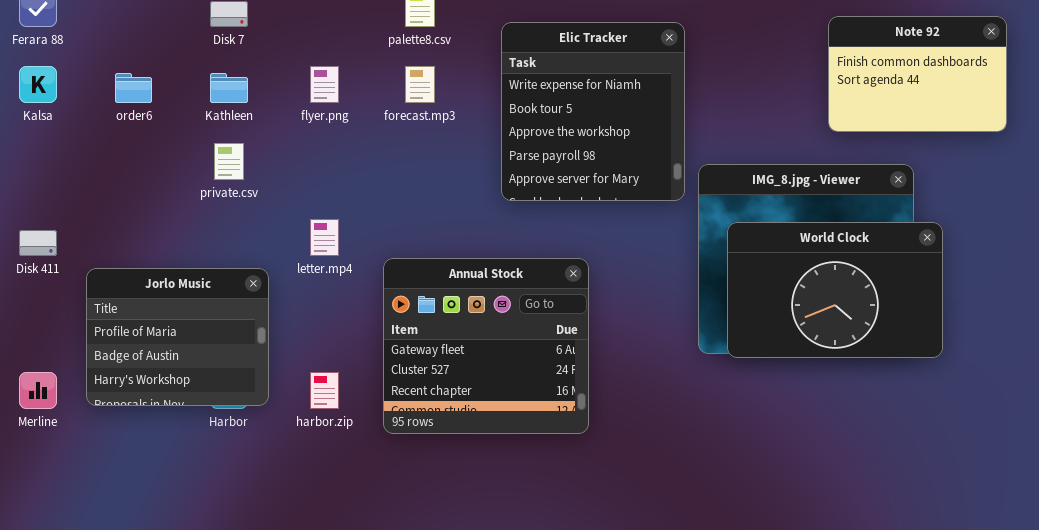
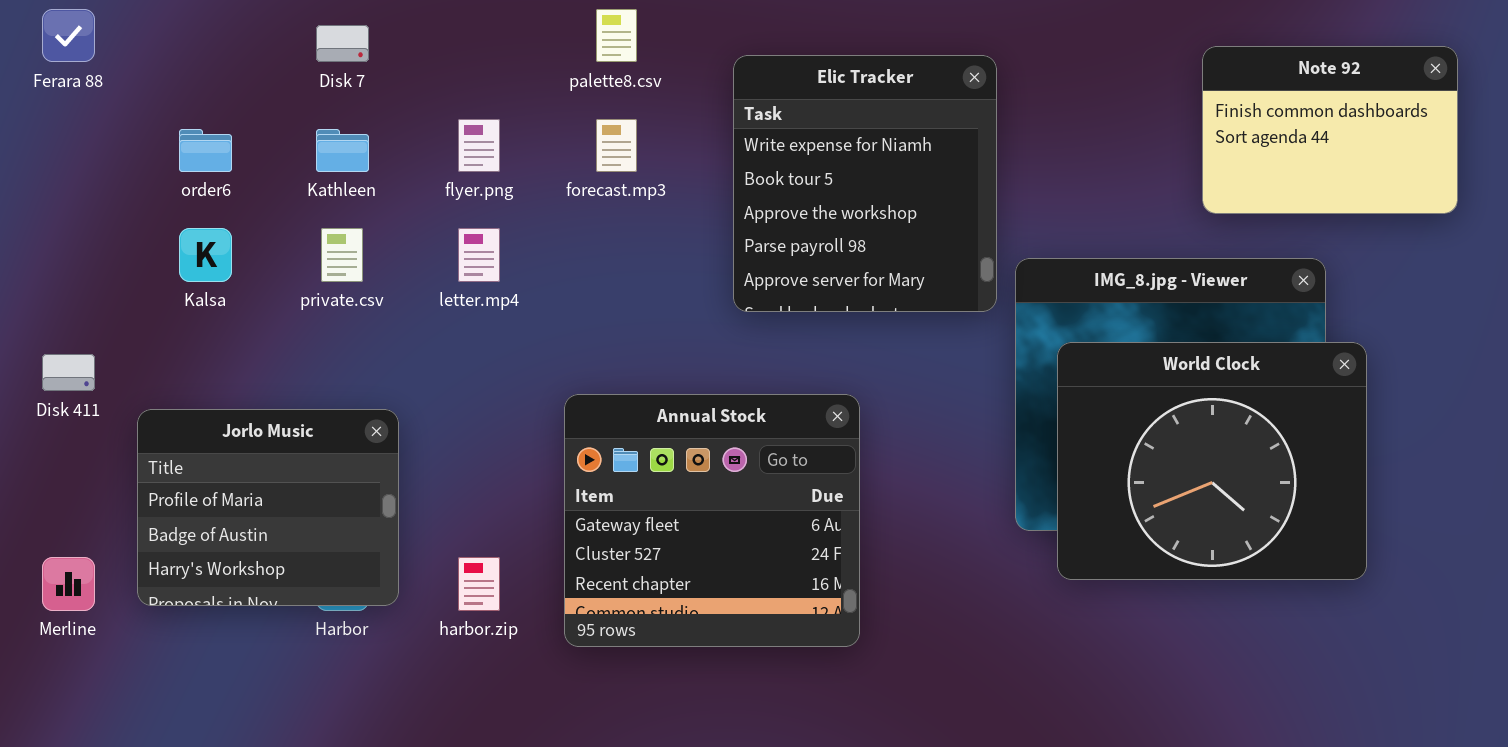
Kalsa: [19,66,57,103] -> [179,228,232,282], moved
letter.mp4: [310,219,339,256] -> [458,228,500,282], moved
World Clock: [727,222,943,358] -> [1057,342,1367,580], resized

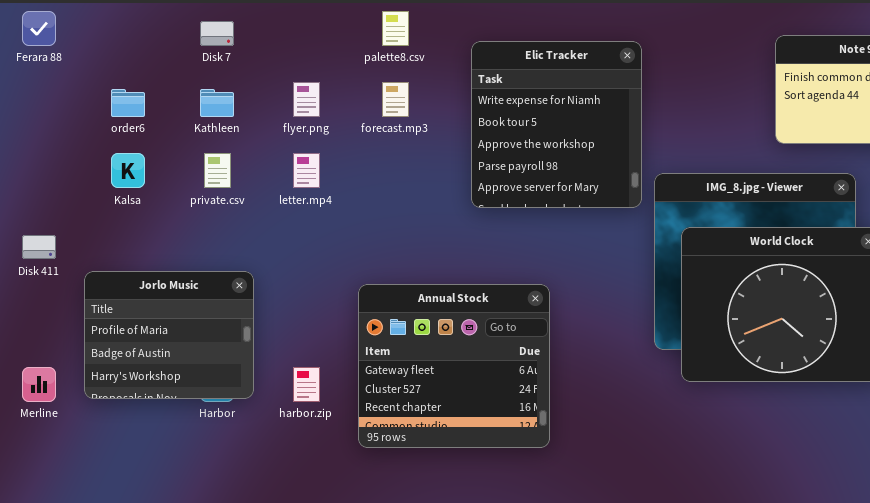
Annual Stock: [564,394,860,647] -> [358,284,550,448], moved

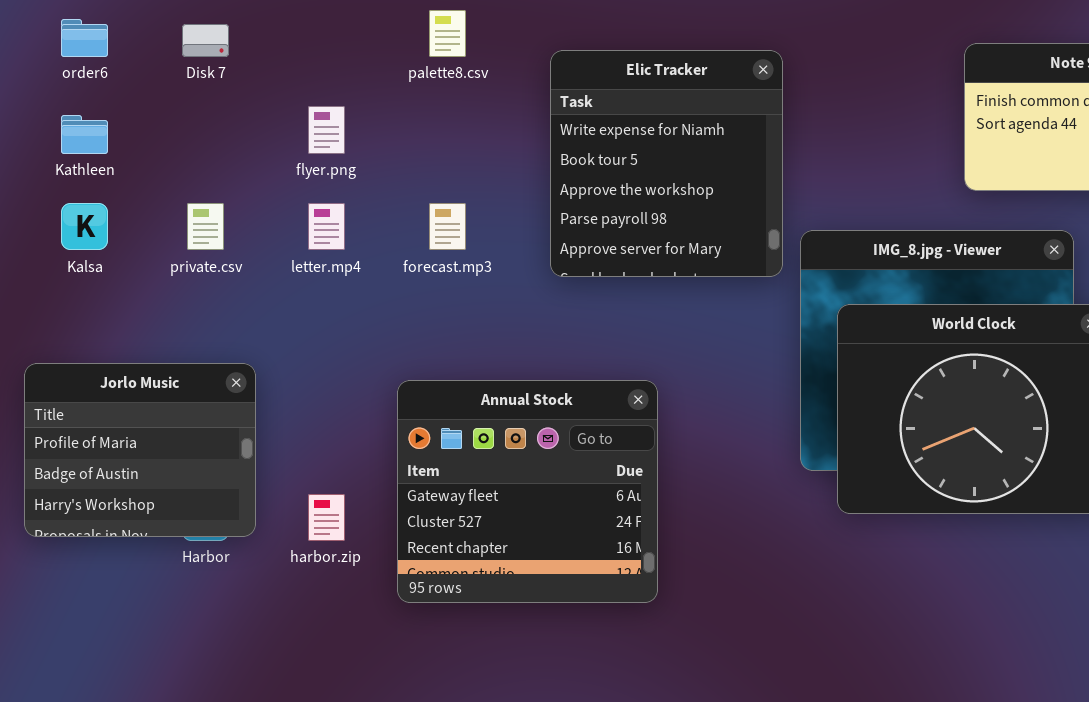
forecast.mp3: [382,82,409,117] -> [429,203,466,250], moved
order6: [111,89,145,117] -> [61,19,108,57], moved
Kathleen: [200,89,234,117] -> [61,115,108,154], moved

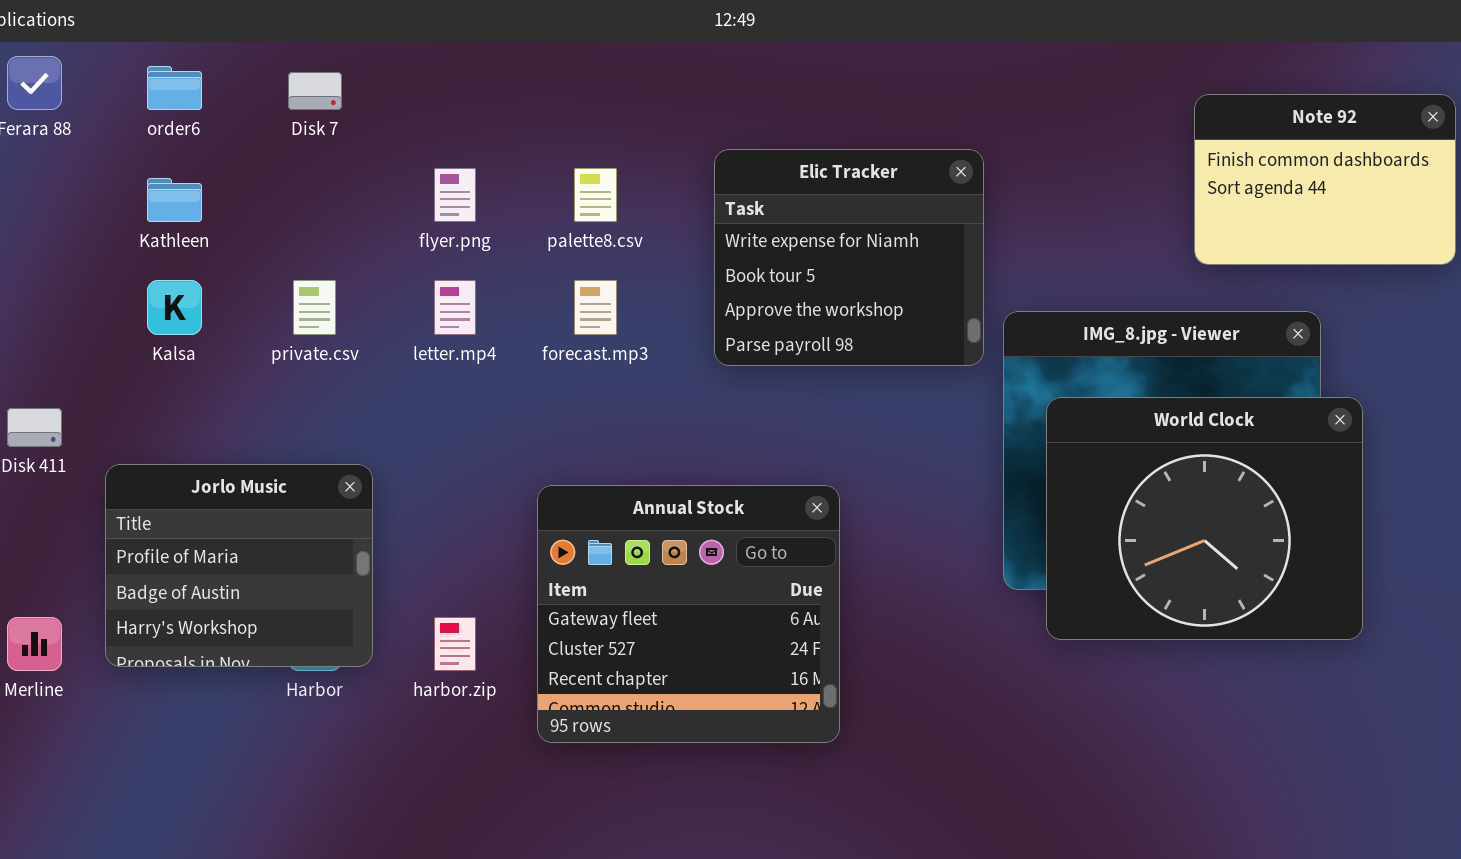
palette8.csv: [429,10,466,57] -> [574,168,617,222], moved
Elic Tracker: [550,50,783,277] -> [714,149,984,366], resized

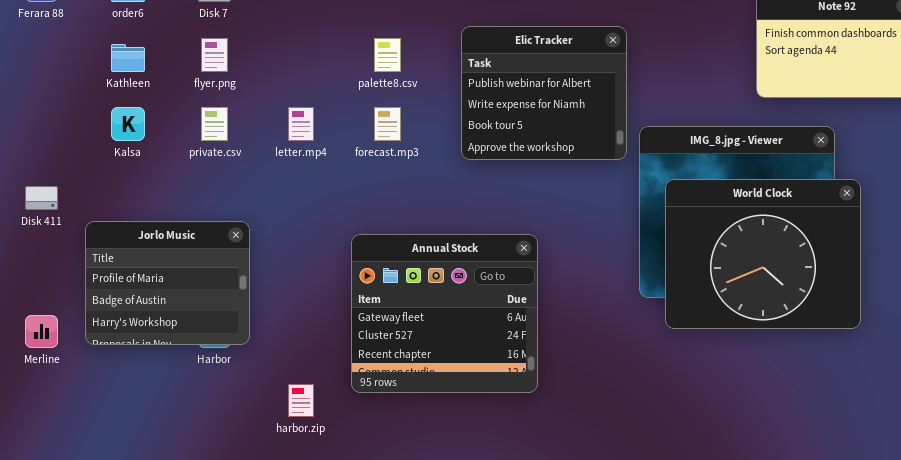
Elic Tracker: [714,149,984,366] -> [461,26,627,160], scrolled up 1 row
flyer.png: [434,168,476,222] -> [201,38,228,72], moved
harbor.zip: [434,617,476,671] -> [288,384,314,417], moved

